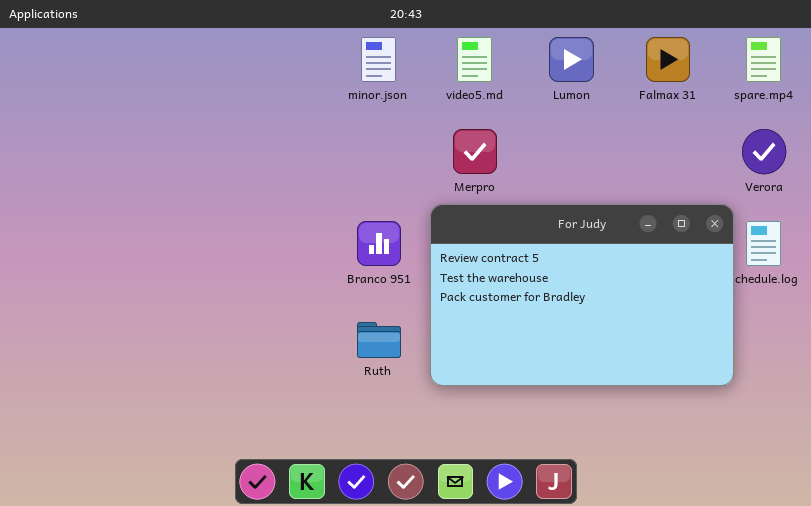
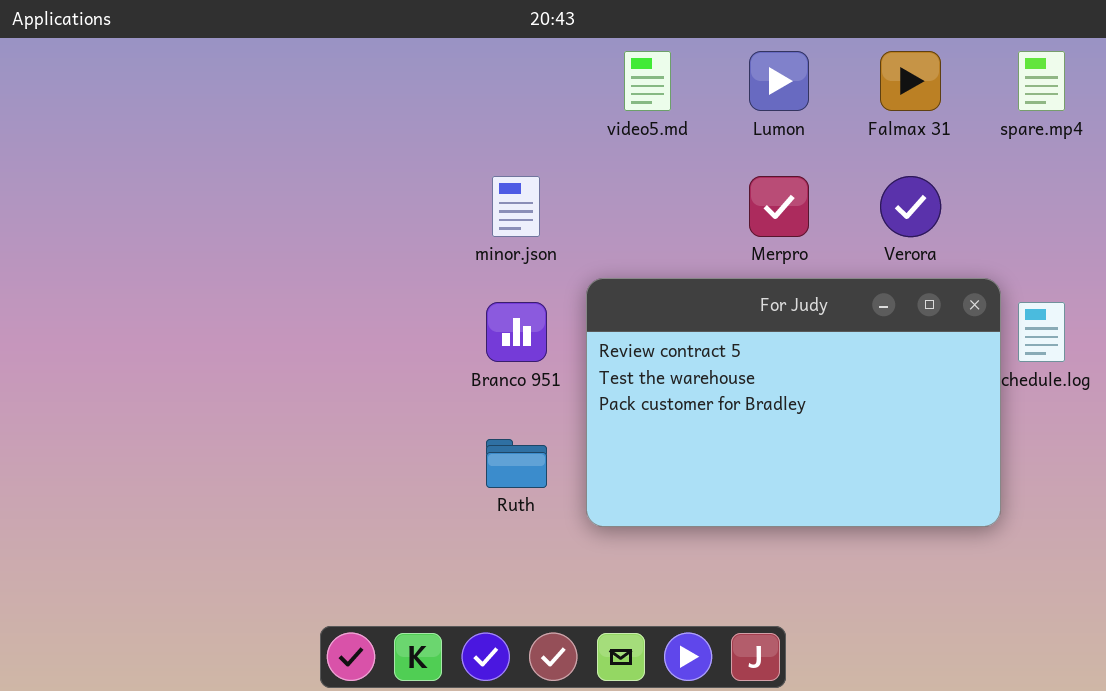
minor.json: [361,37,396,82] -> [492,176,540,237], moved
Merpro: [453,129,497,174] -> [749,176,809,237], moved
Verora: [742,129,786,174] -> [880,176,941,237], moved

